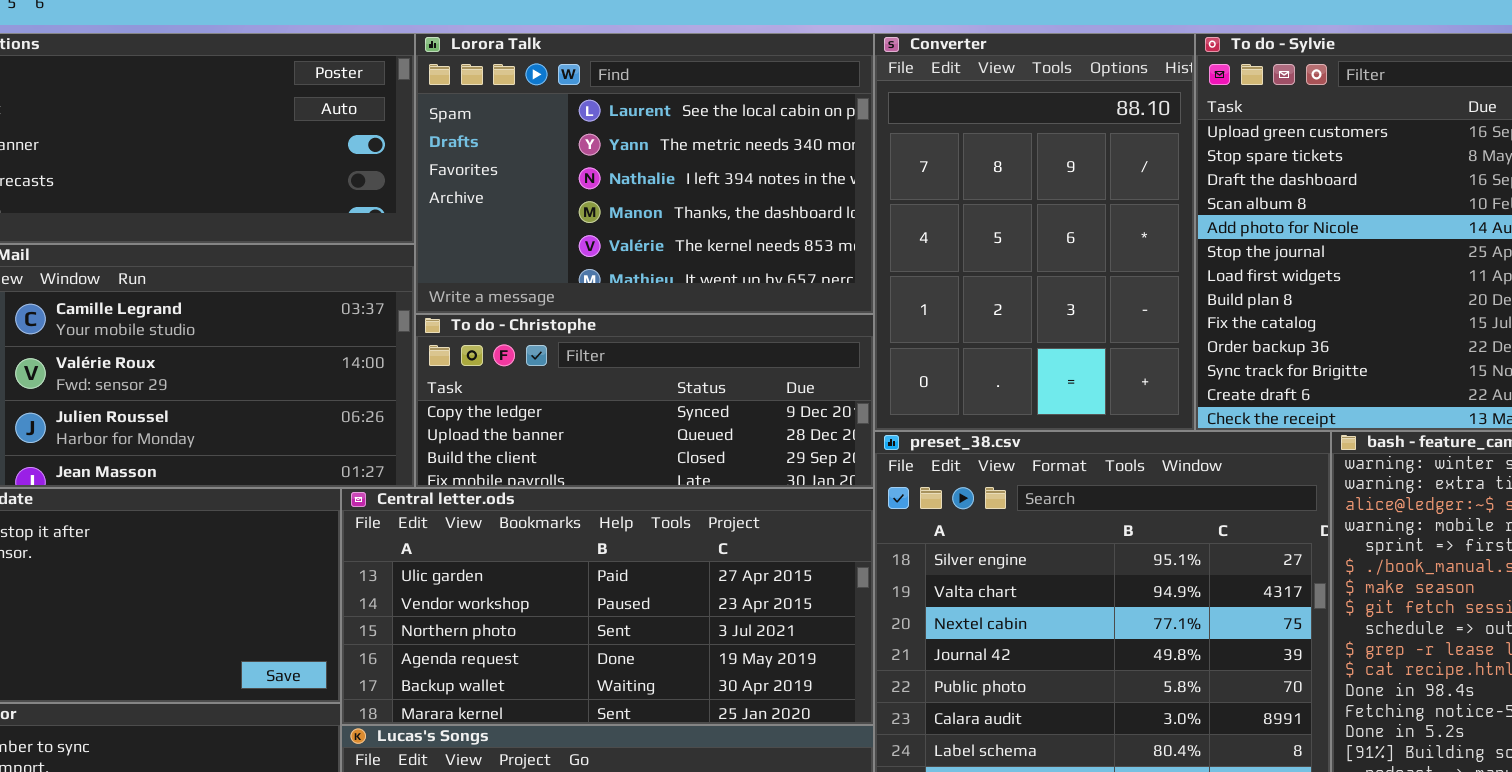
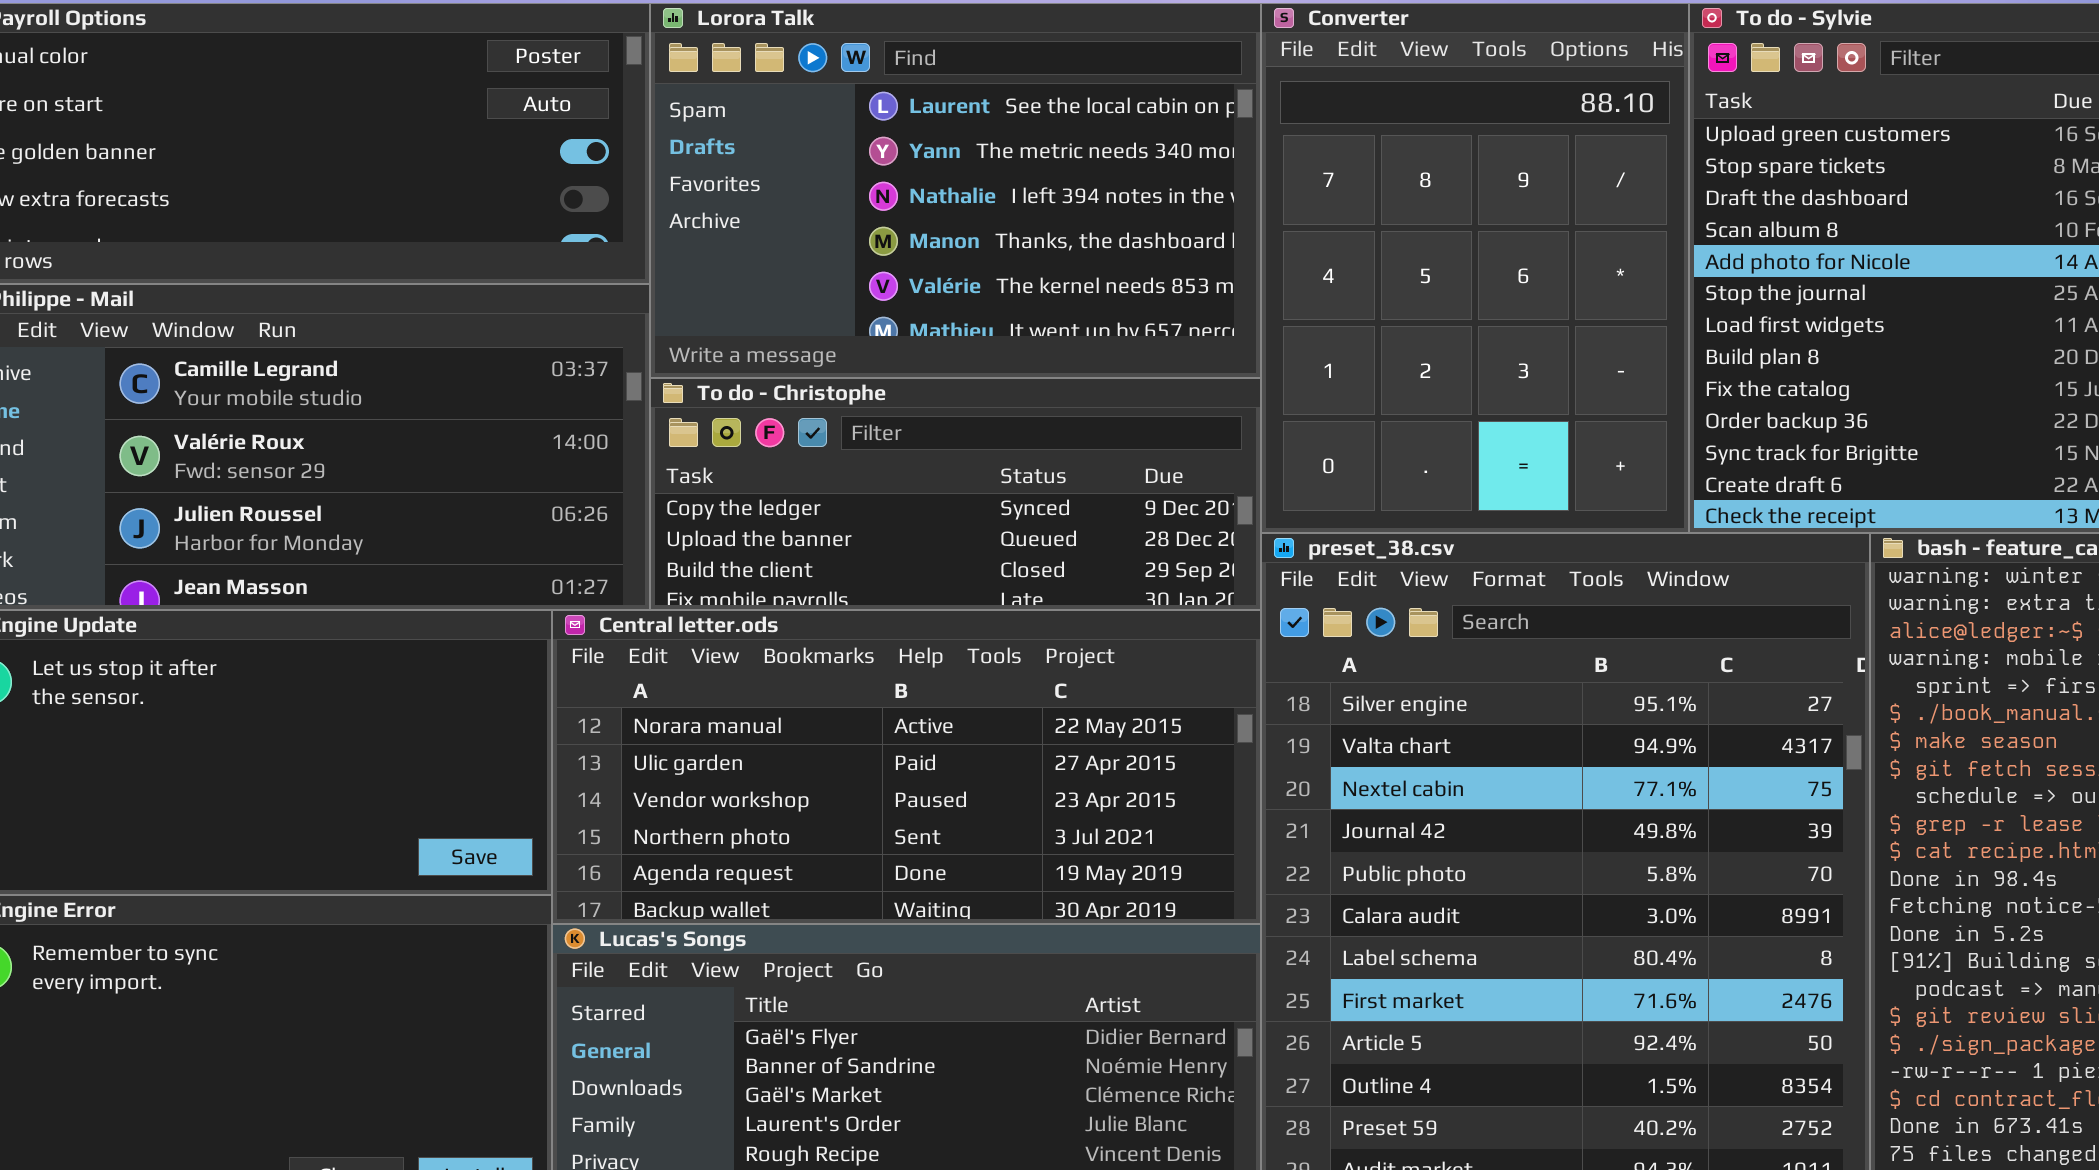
Central letter.ods: [341,488,874,725] -> [552,610,1261,924], scrolled up 1 row

